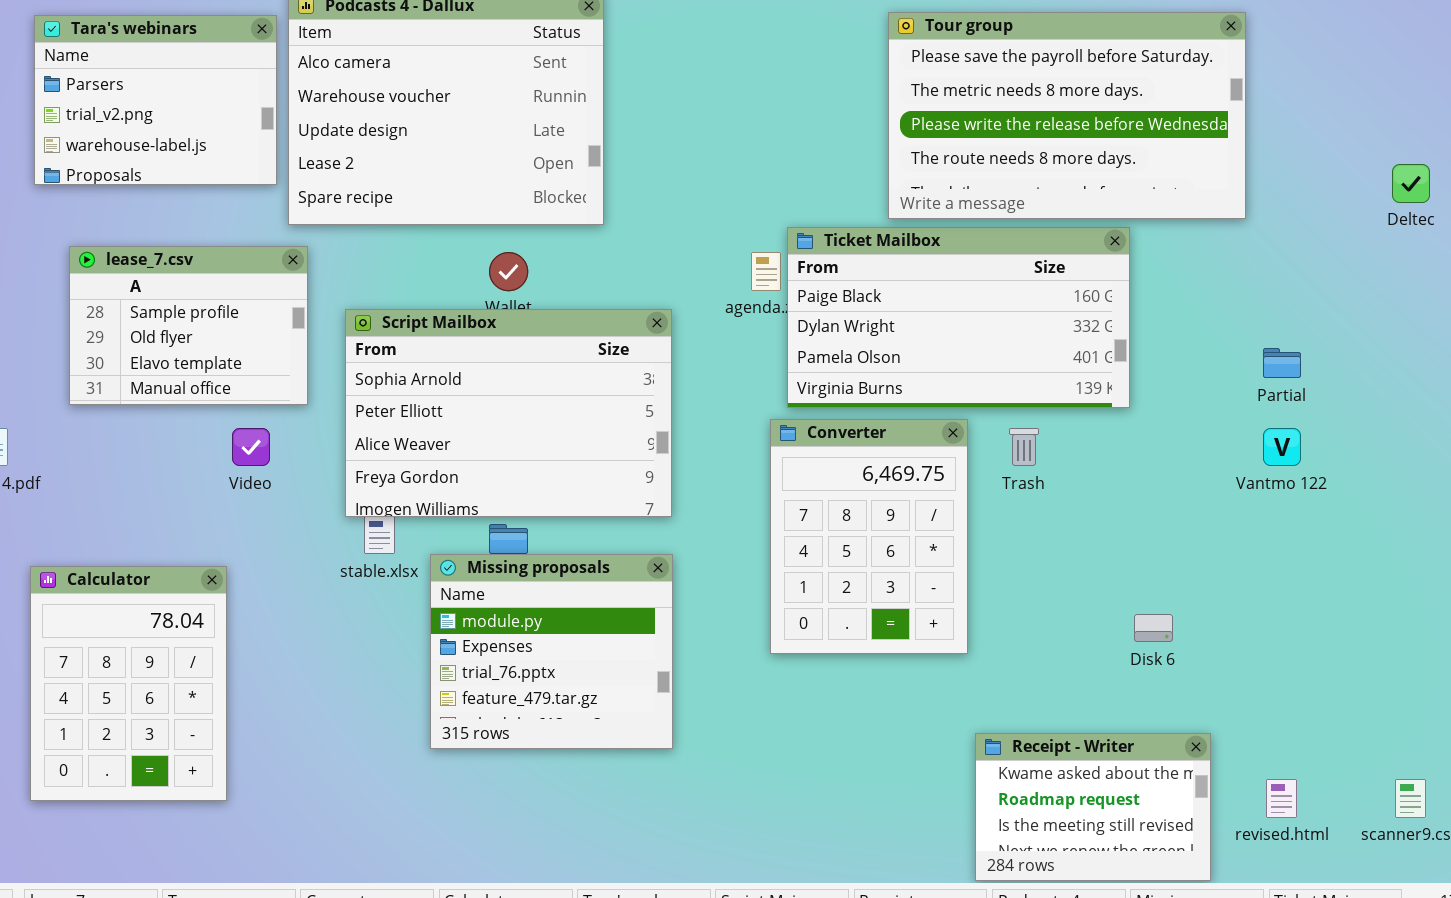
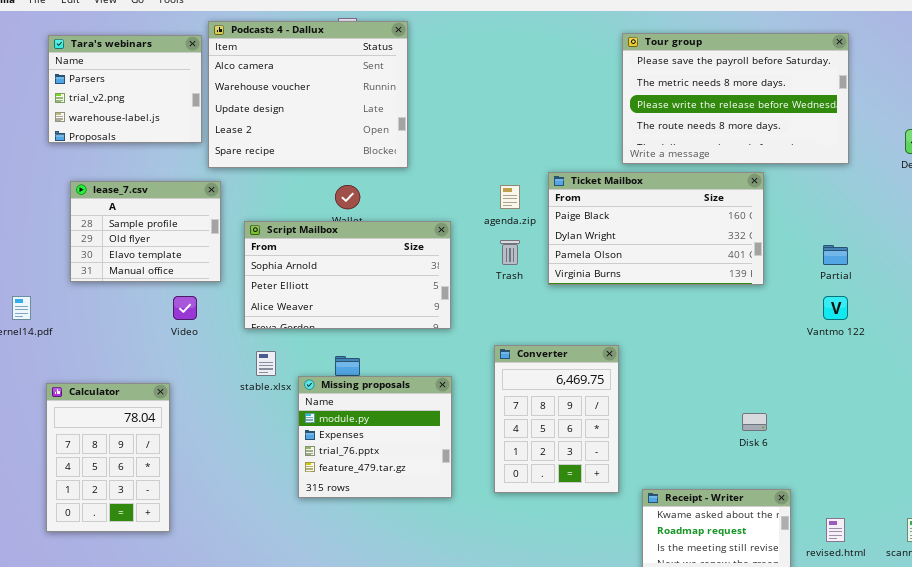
Tour group: [888,12,1246,219] -> [622,33,849,164], moved
Ticket Mailbox: [787,227,1130,408] -> [548,172,764,285], moved
Script Mailbox: [345,309,672,517] -> [244,221,451,329], resized
Converter: [770,419,968,654] -> [494,345,619,493], moved
Trash: [1009,428,1039,466] -> [500,240,520,265], moved

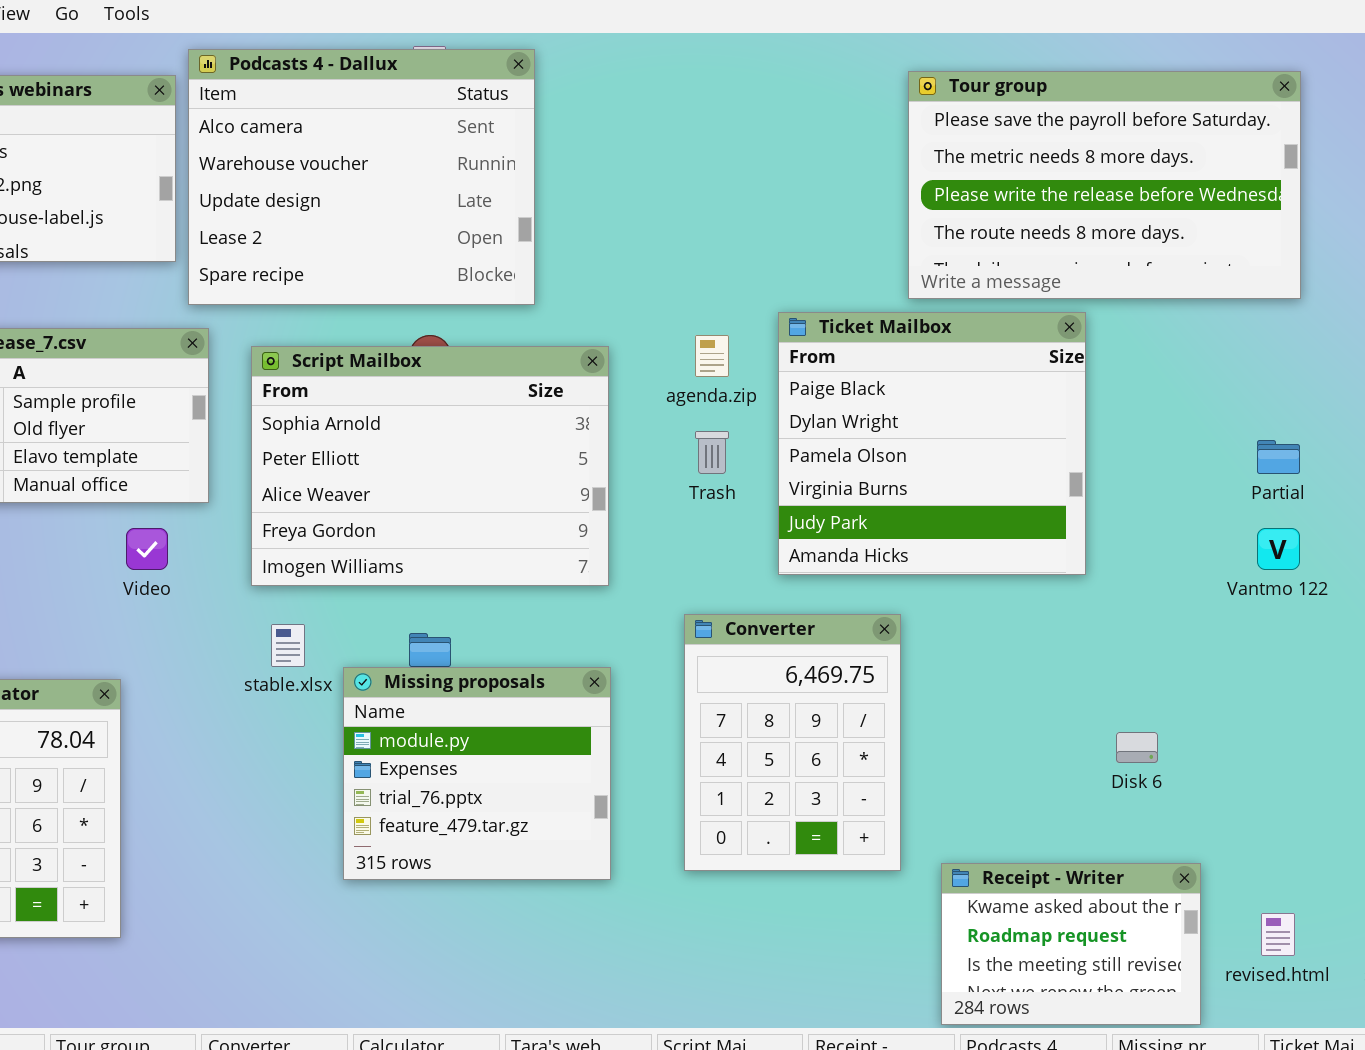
Ticket Mailbox: [548,172,764,285] -> [778,312,1086,575], resized
Script Mailbox: [244,221,451,329] -> [251,346,609,586], resized

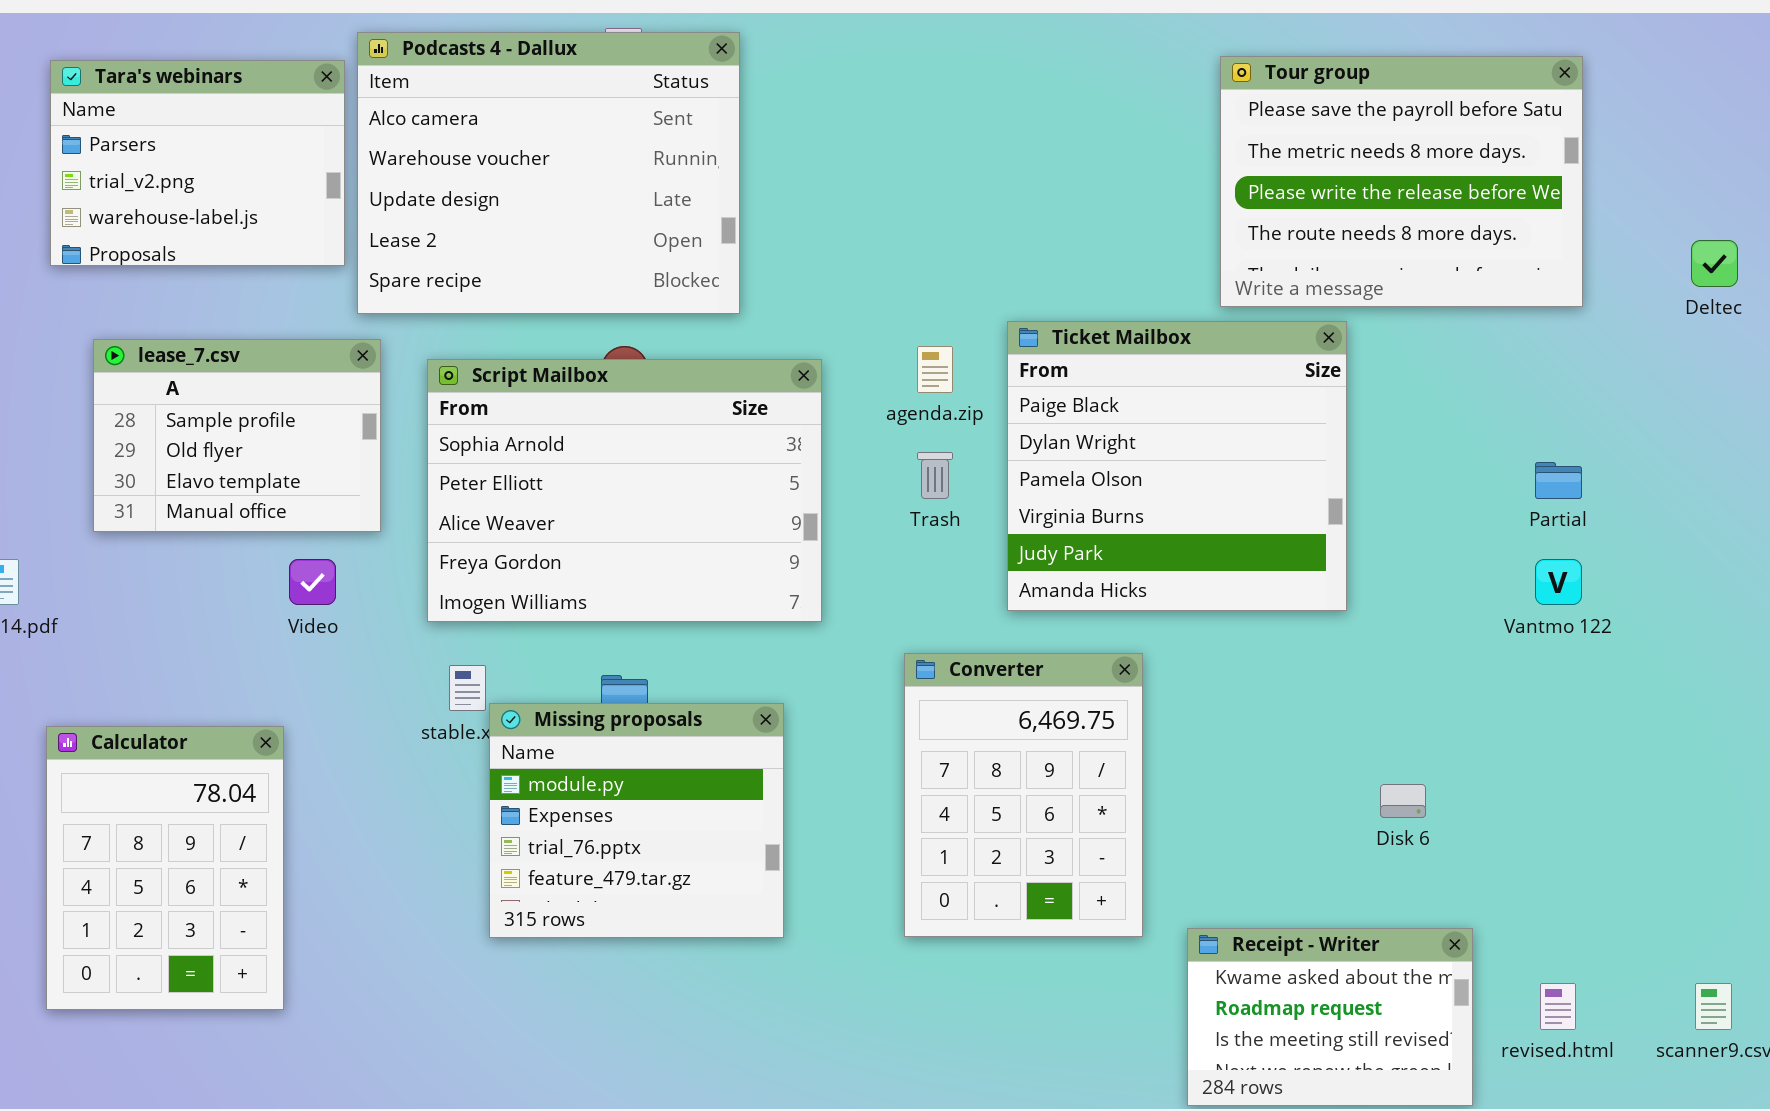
Tour group: [908,71,1301,299] -> [1220,56,1583,307], resized
Missing proposals: [343,667,611,880] -> [489,703,784,938], moved

